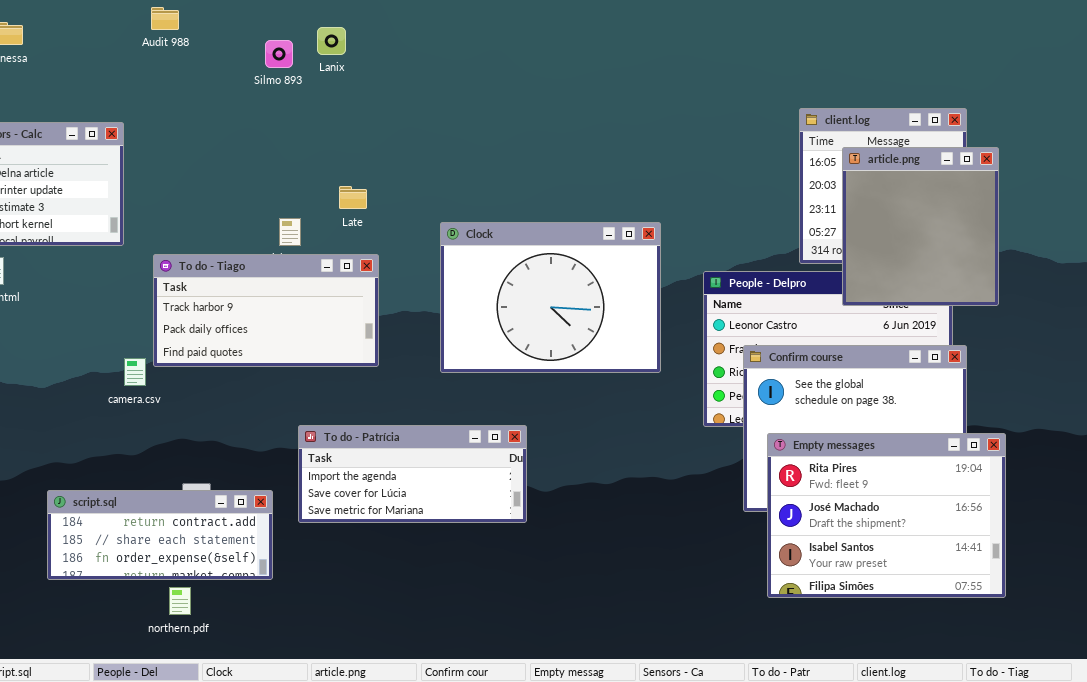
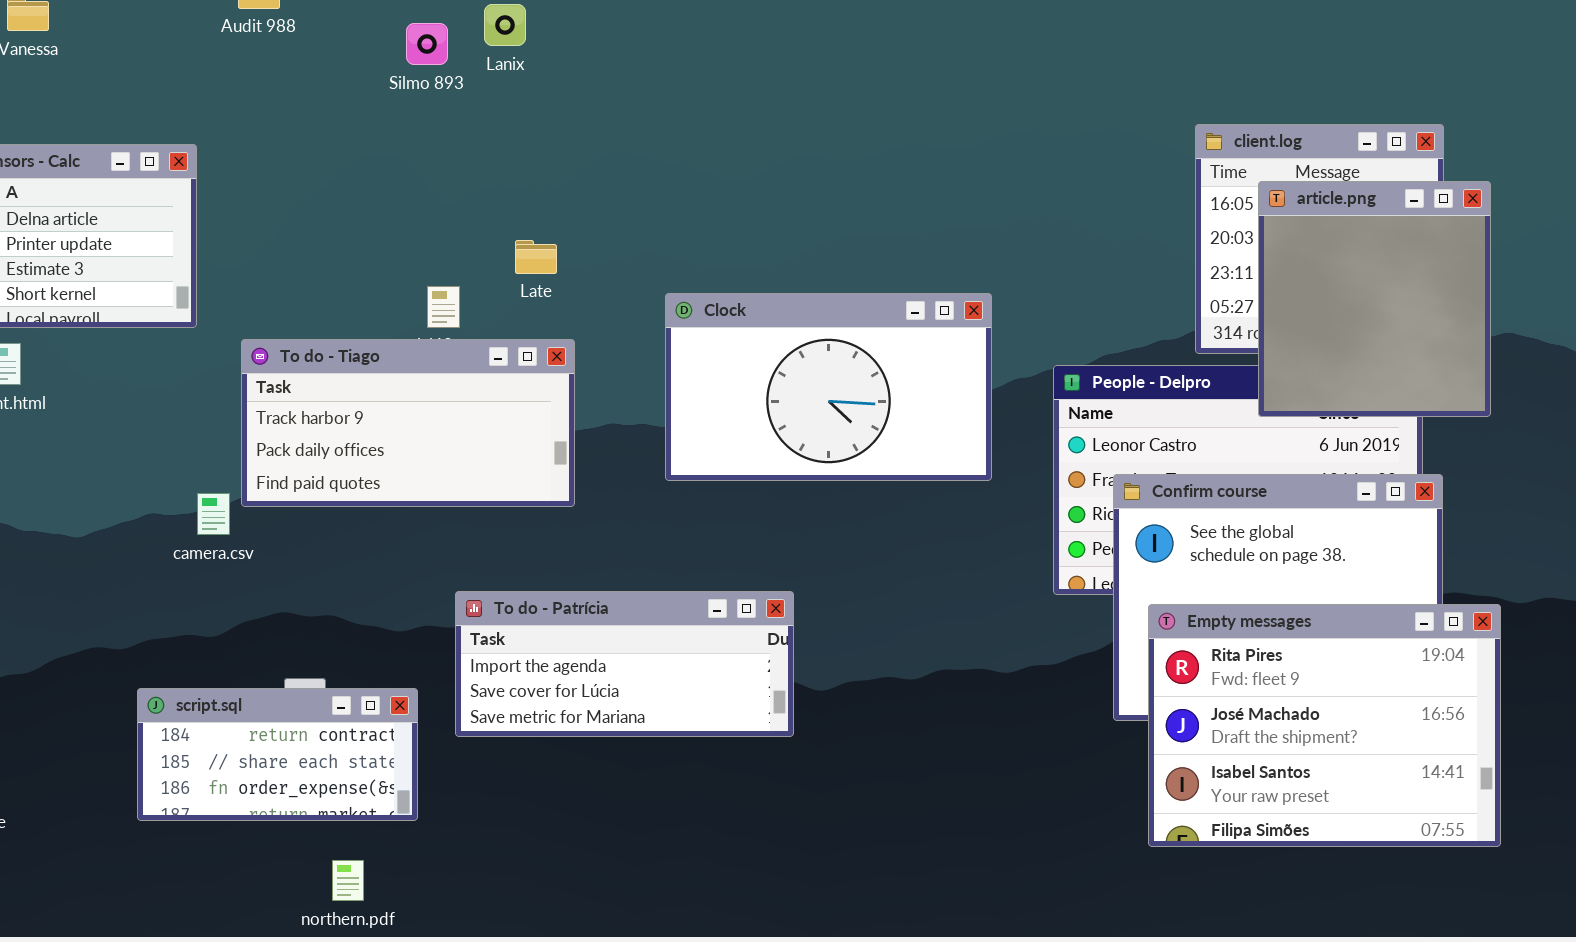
Clock: [440,222,661,373] -> [665,293,992,481], resized
script.sql: [47,490,273,580] -> [137,688,418,821], resized
northern.pdf: [169,587,191,615] -> [332,860,364,901], moved

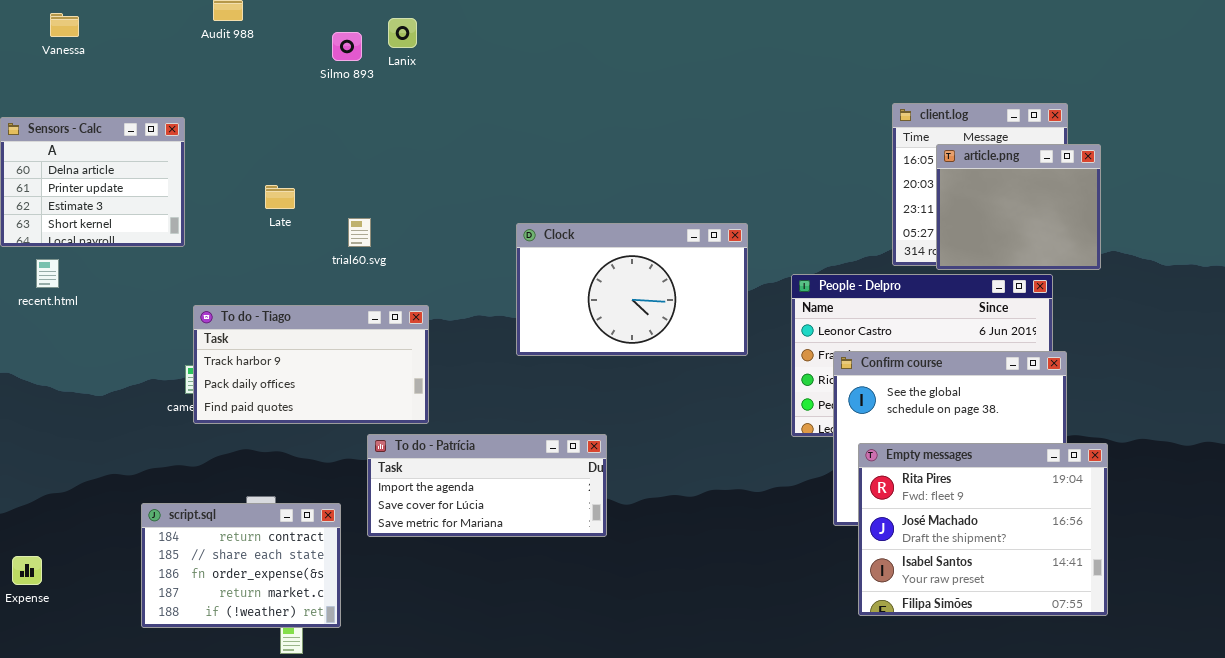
article.png: [1258,181,1491,417] -> [936,144,1101,270], resized
Late: [515,240,557,274] -> [265,185,295,209], moved
To do - Tiago: [241,339,575,507] -> [193,305,429,424], moved
script.sql: [137,688,418,821] -> [141,503,341,628], resized

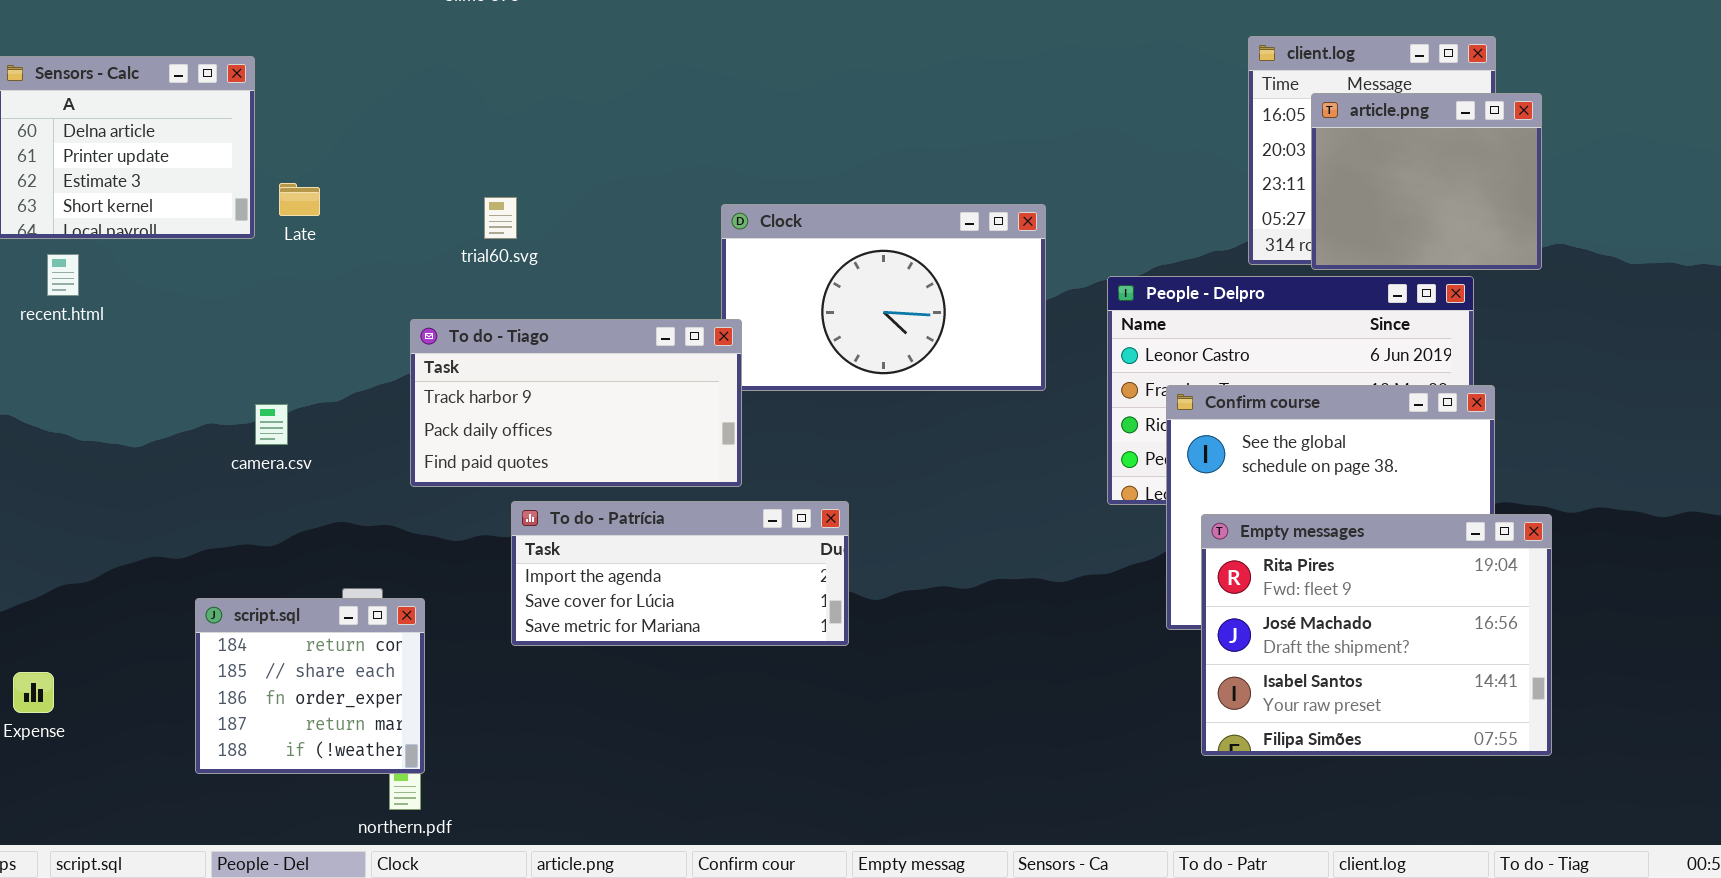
Late: [265,185,295,209] -> [279,183,320,216], moved
To do - Tiago: [193,305,429,424] -> [410,319,742,487], moved
script.sql: [141,503,341,628] -> [195,598,425,774], resized

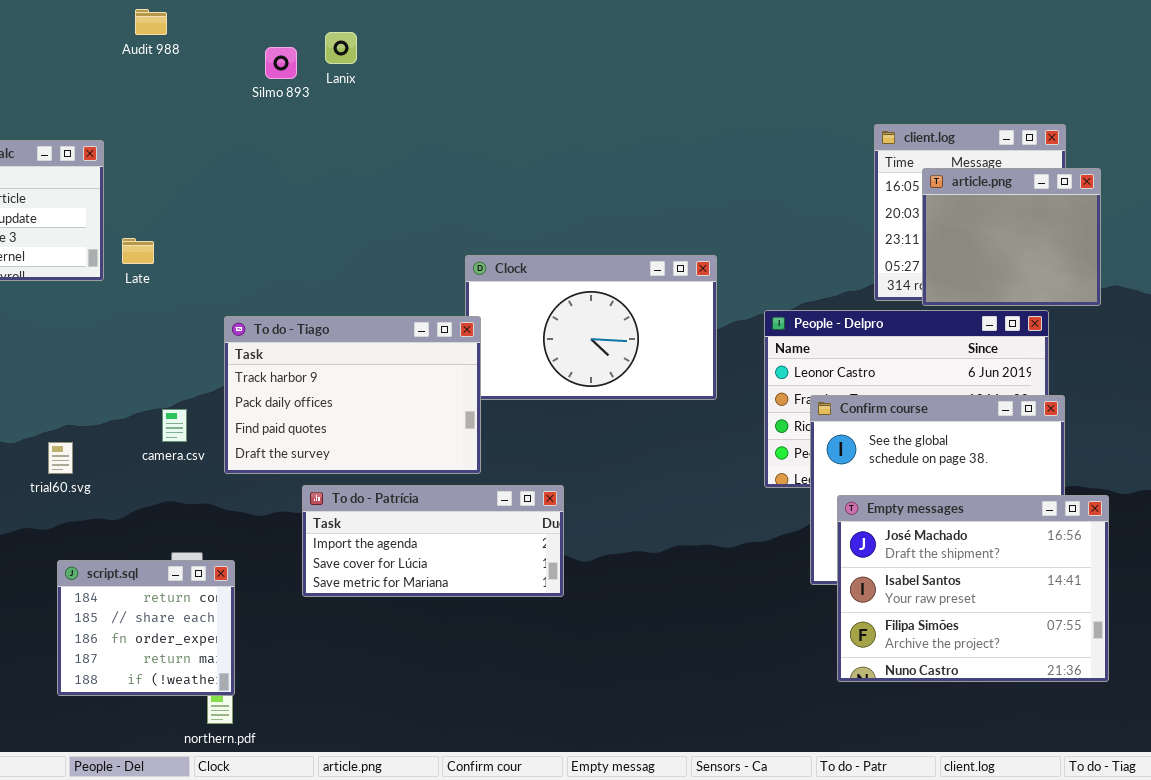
trial60.svg: [484,197,517,239] -> [48,442,73,474], moved
To do - Tiago: [410,319,742,487] -> [224,316,481,474], resized
camera.csv: [255,404,288,445] -> [162,409,187,442], moved
Empty messages: [1201,514,1552,756] -> [837,495,1109,682], scrolled down 1 row

